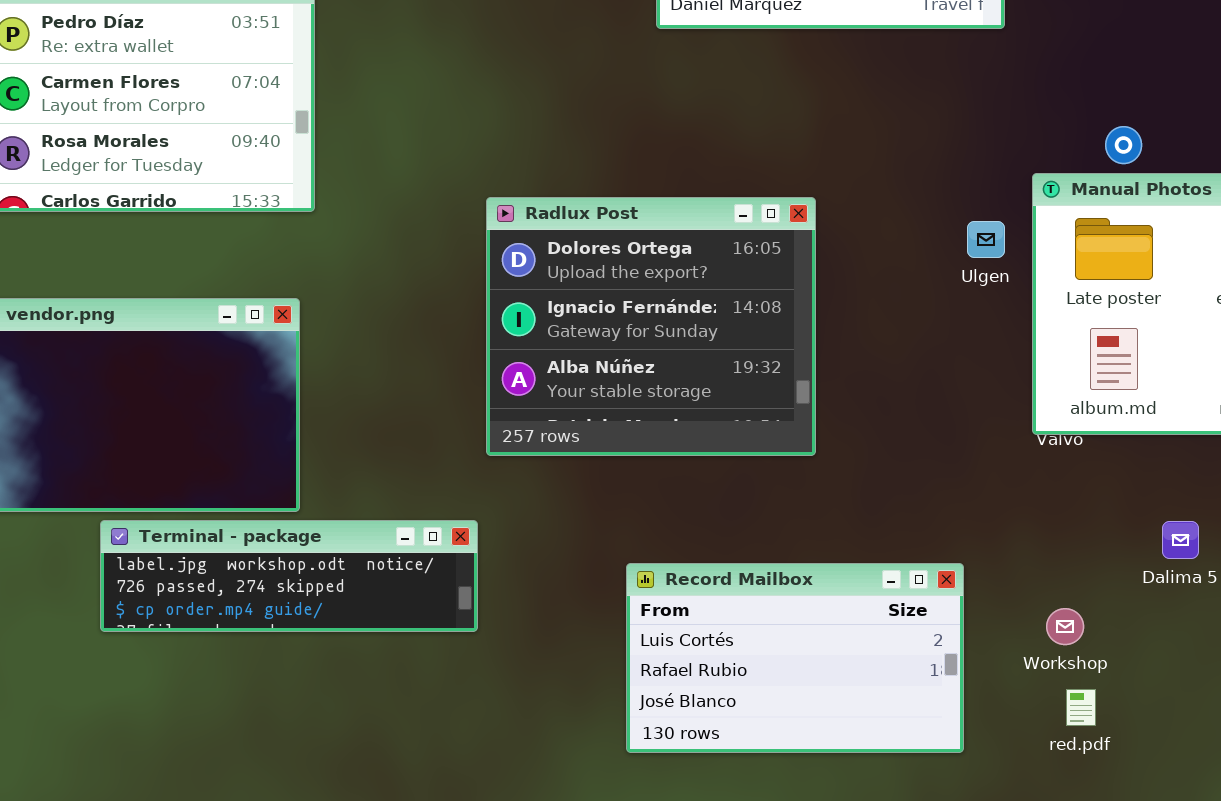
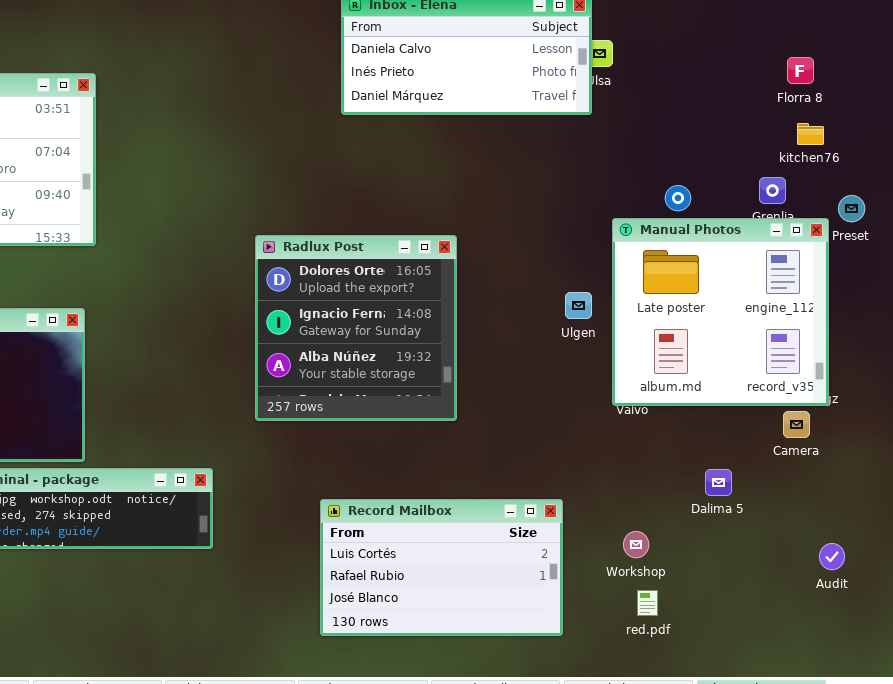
Radlux Post: [486,197,816,456] -> [255,235,457,421], resized
Ulgen: [967,221,1005,258] -> [565,292,592,319], moved

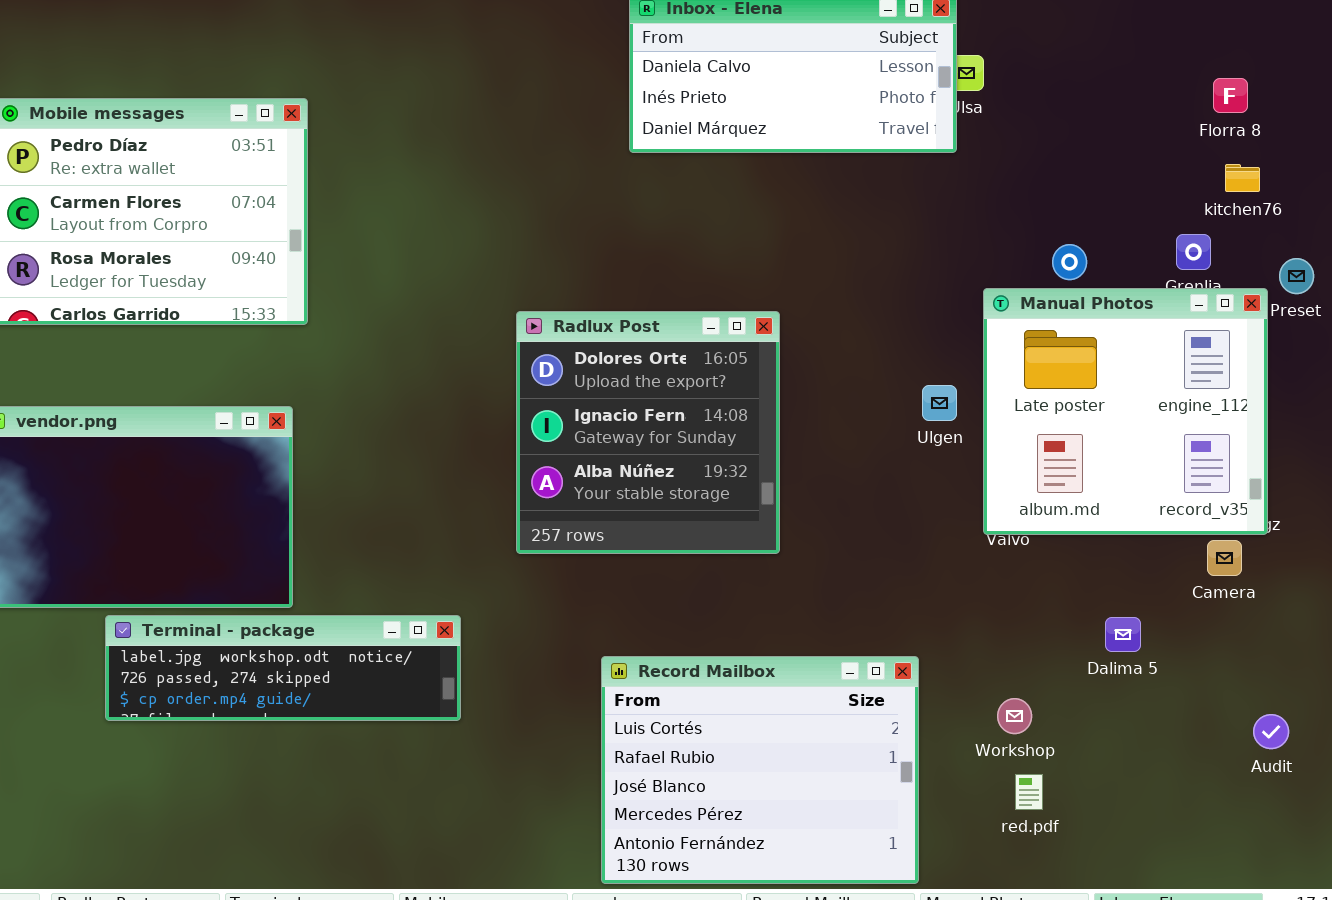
Record Mailbox: [320,499,563,636] -> [601,656,919,884], resized

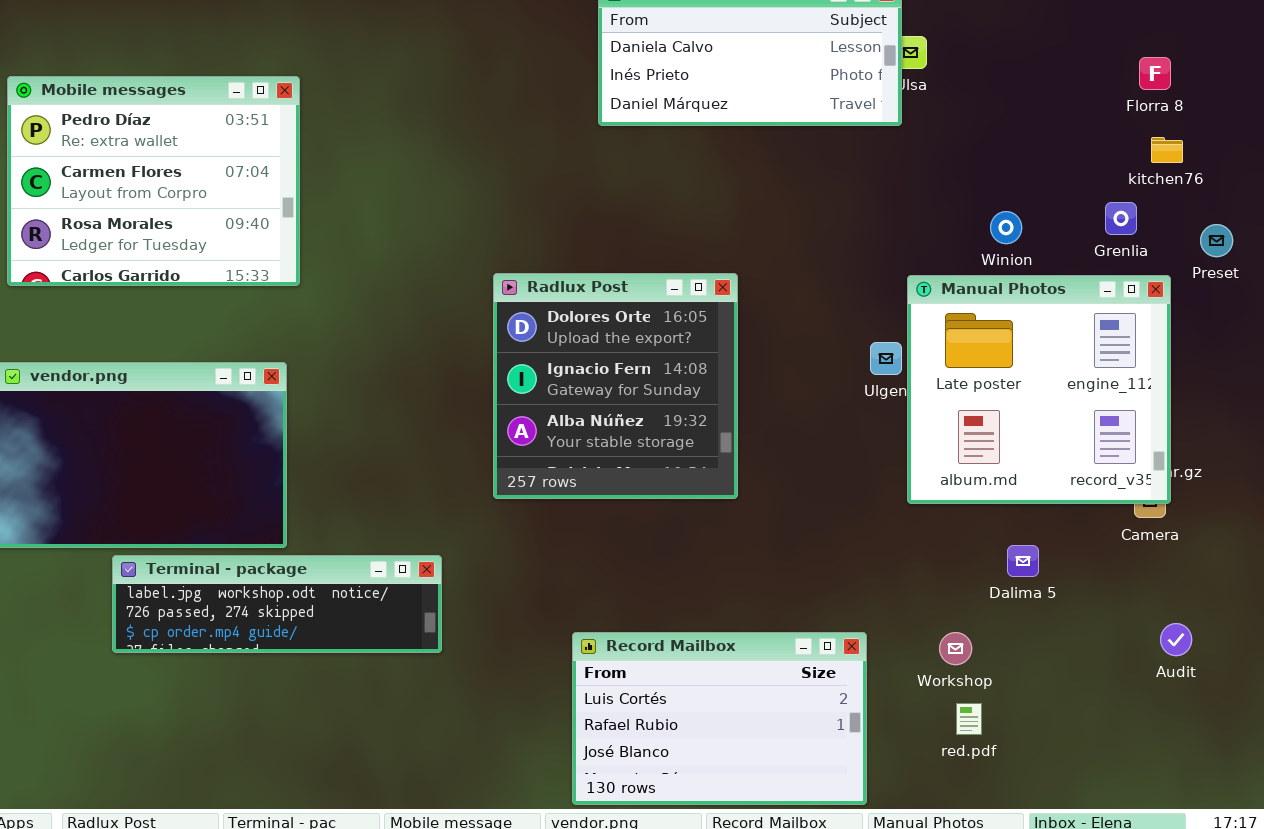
Manual Photos: [983,288,1268,535] -> [907,275,1171,504], moved
Dalima 5: [1105,617,1141,652] -> [1007,545,1039,577], moved
Record Mailbox: [601,656,919,884] -> [572,632,867,805], resized
Audit: [1253,714,1289,749] -> [1160,623,1192,656], moved

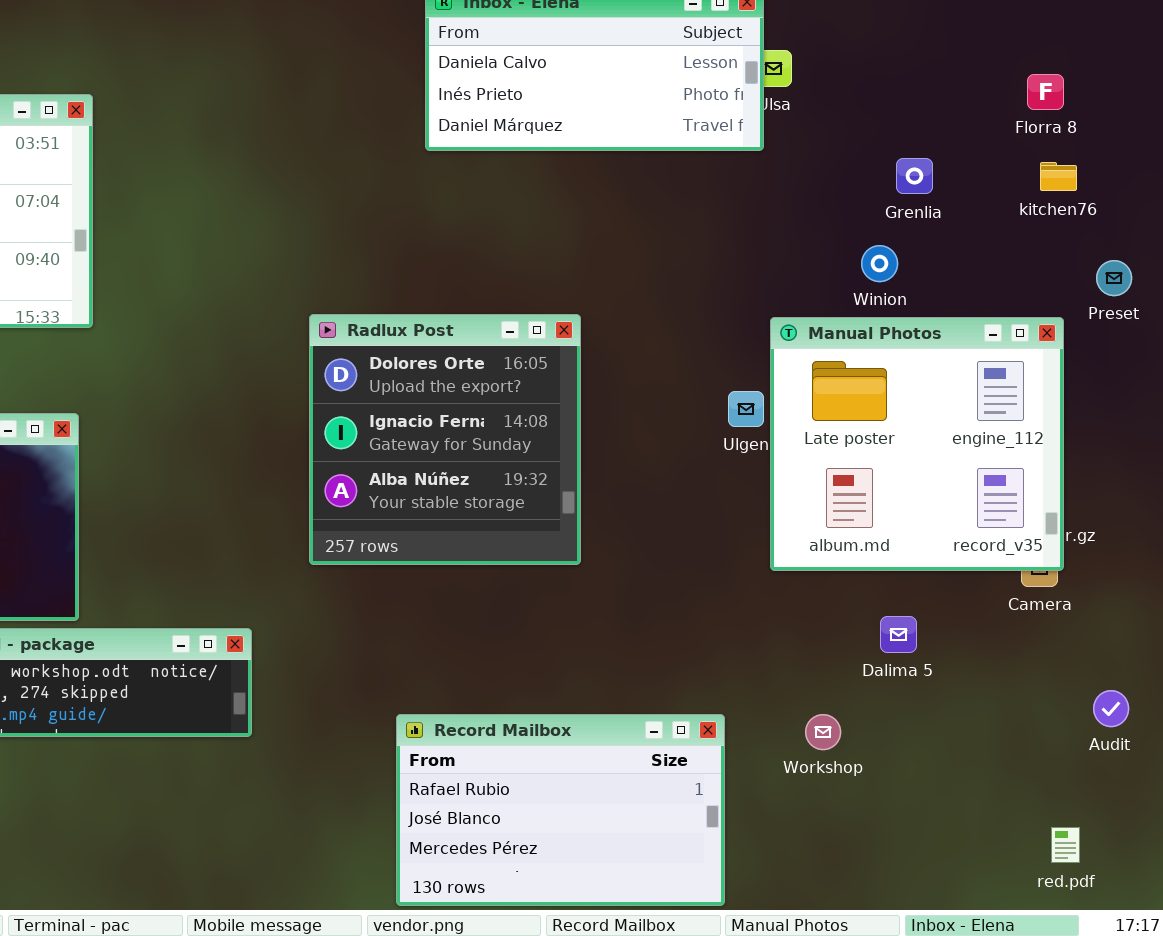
Grenlia: [1105,202,1137,235] -> [896,158,933,194], moved
Audit: [1160,623,1192,656] -> [1093,690,1129,727], moved
Record Mailbox: [572,632,867,805] -> [396,714,725,906], scrolled down 1 row
red.pdf: [956,703,982,735] -> [1051,827,1080,863], moved

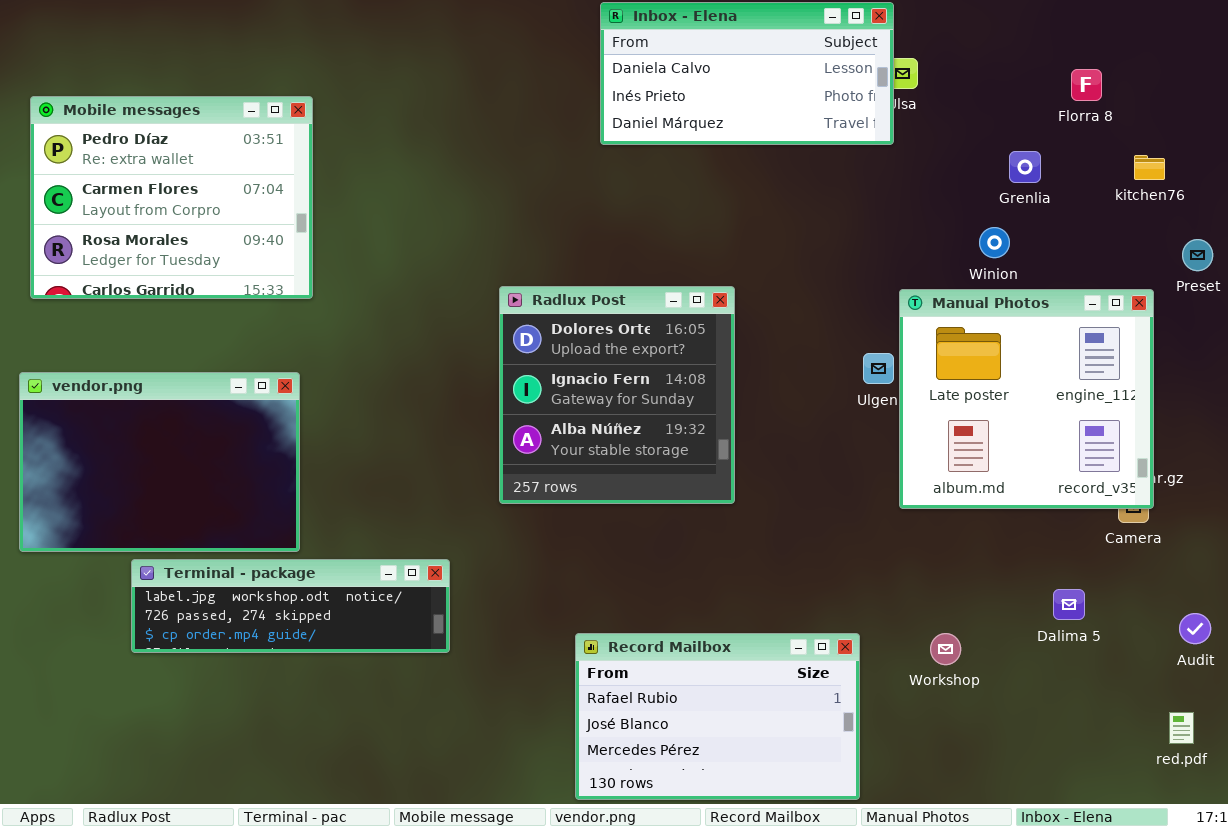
Florra 8: [1027,74,1064,110] -> [1071,69,1102,101], moved
Dalima 5: [880,616,917,653] -> [1053,589,1085,620], moved
red.pdf: [1051,827,1080,863] -> [1169,712,1194,744], moved

